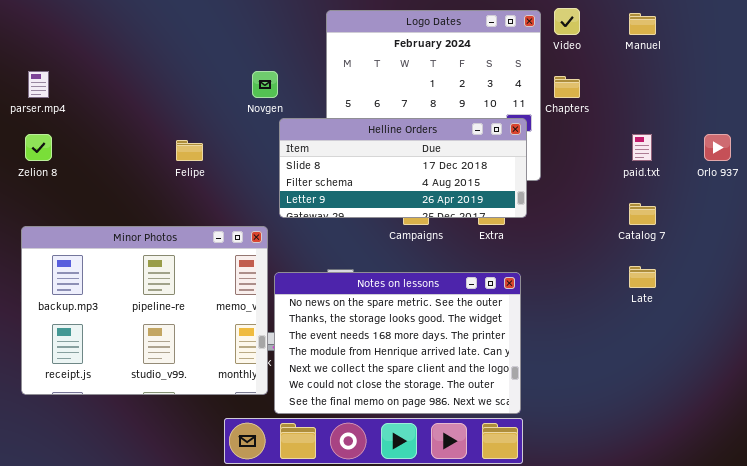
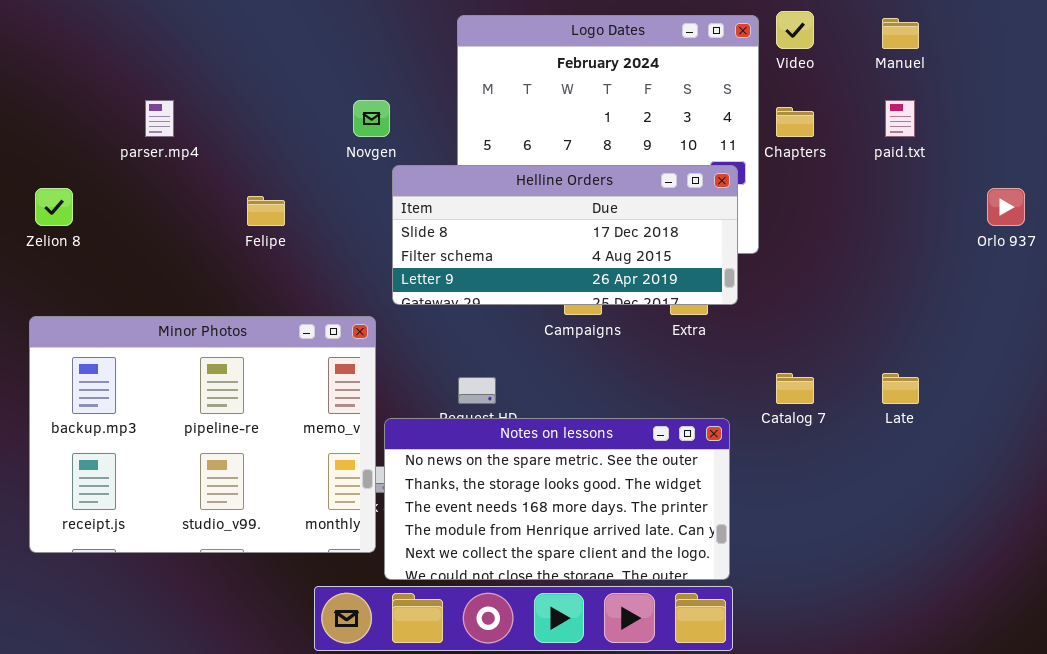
parser.mp4: [28,71,49,98] -> [145,100,174,137], moved
paid.txt: [632,134,652,161] -> [885,100,915,137], moved
Catalog 7: [629,203,656,225] -> [776,373,814,404], moved
Notes on lessons: [274,272,521,414] -> [384,418,730,580], resized

